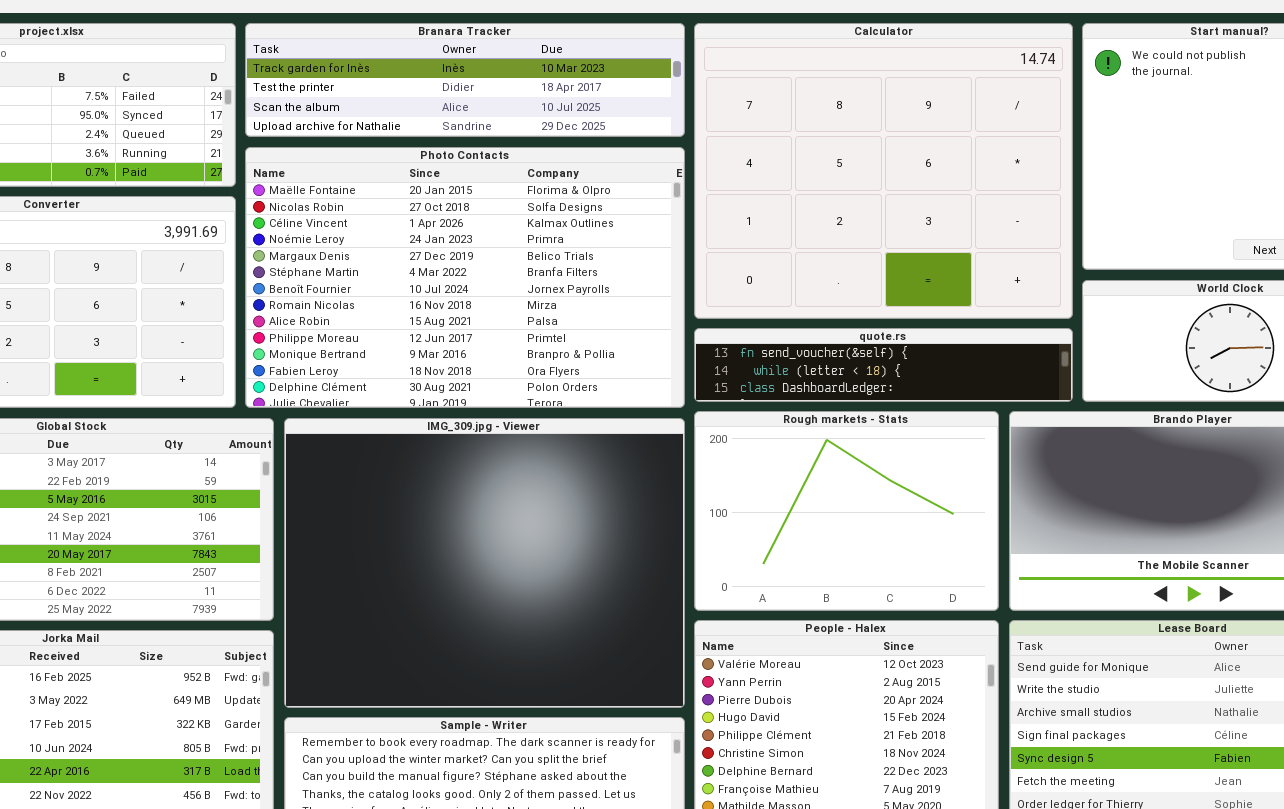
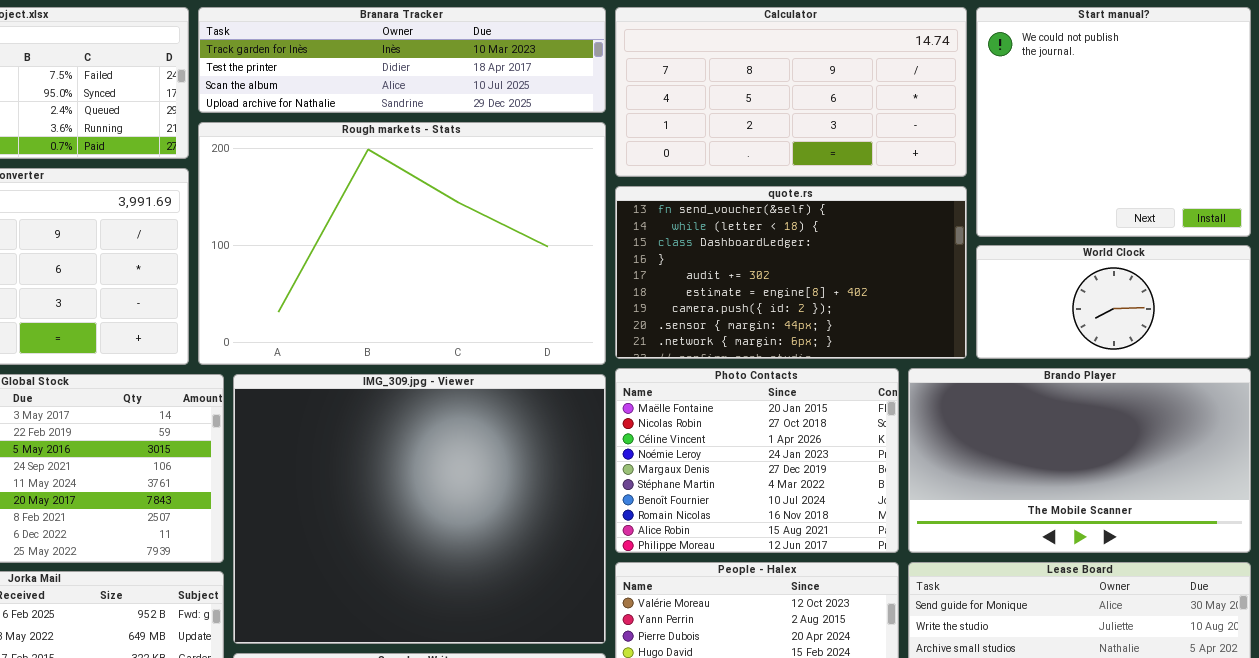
Calculator: [694,23,1073,319] -> [615,7,967,177], resized
Photo Contacts: [245,147,685,408] -> [615,368,899,553], moved, resized
quote.rs: [694,328,1073,402] -> [615,186,967,359], resized
Rough markets - Stats: [694,411,999,611] -> [198,122,606,365], moved, resized

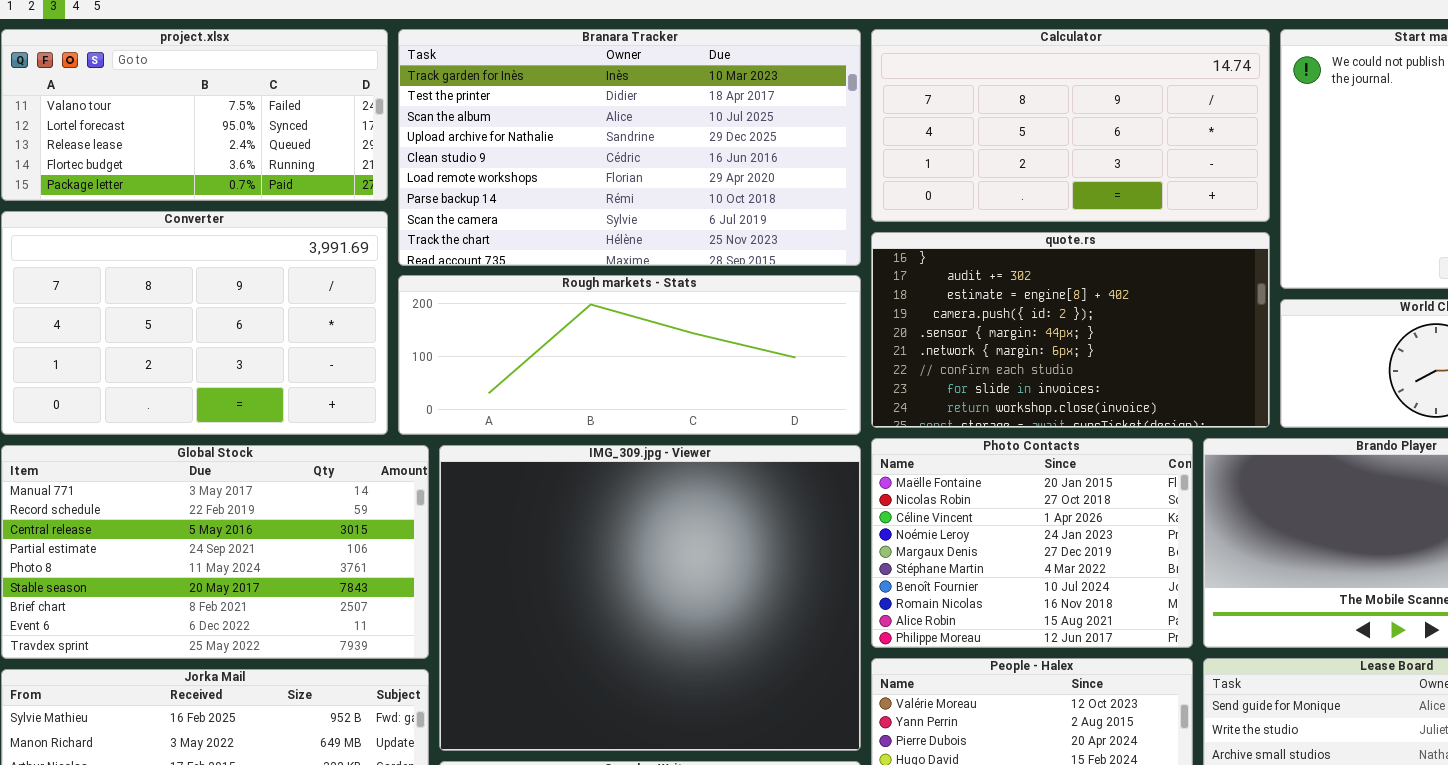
Branara Tracker: [198,7,606,113] -> [398,29,861,266], resized
Rough markets - Stats: [198,122,606,365] -> [398,275,861,435], resized
quote.rs: [615,186,967,359] -> [871,232,1270,428], scrolled down 3 rows

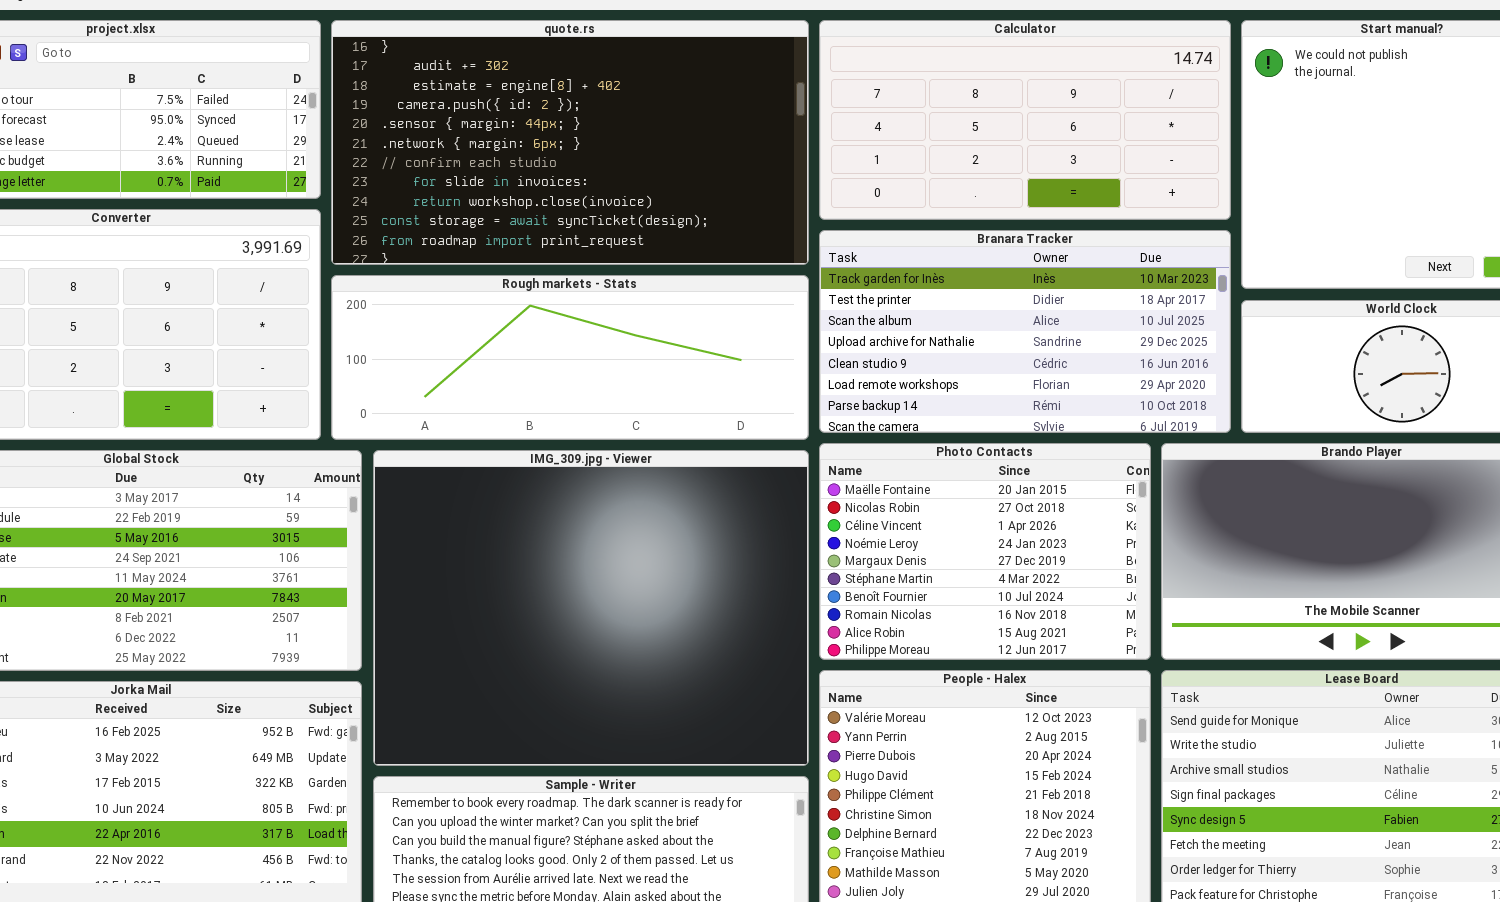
Branara Tracker: [398,29,861,266] -> [819,230,1231,433], moved, resized
quote.rs: [871,232,1270,428] -> [331,20,809,265], moved, resized

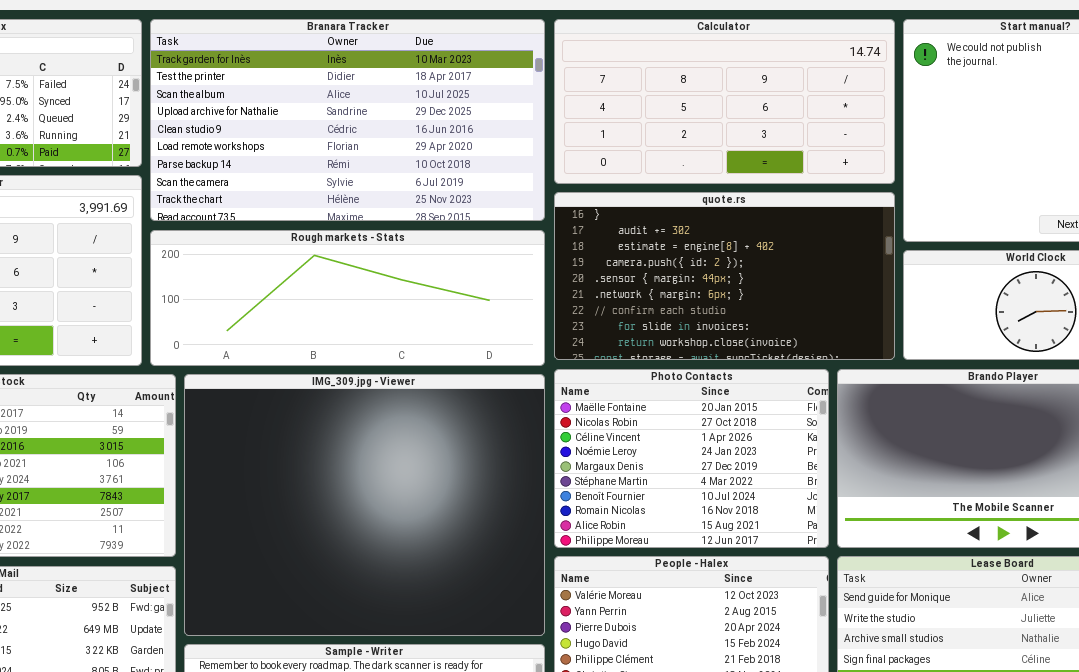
quote.rs: [331,20,809,265] -> [554,192,895,360], moved, resized
Branara Tracker: [819,230,1231,433] -> [150,19,545,221], moved, resized

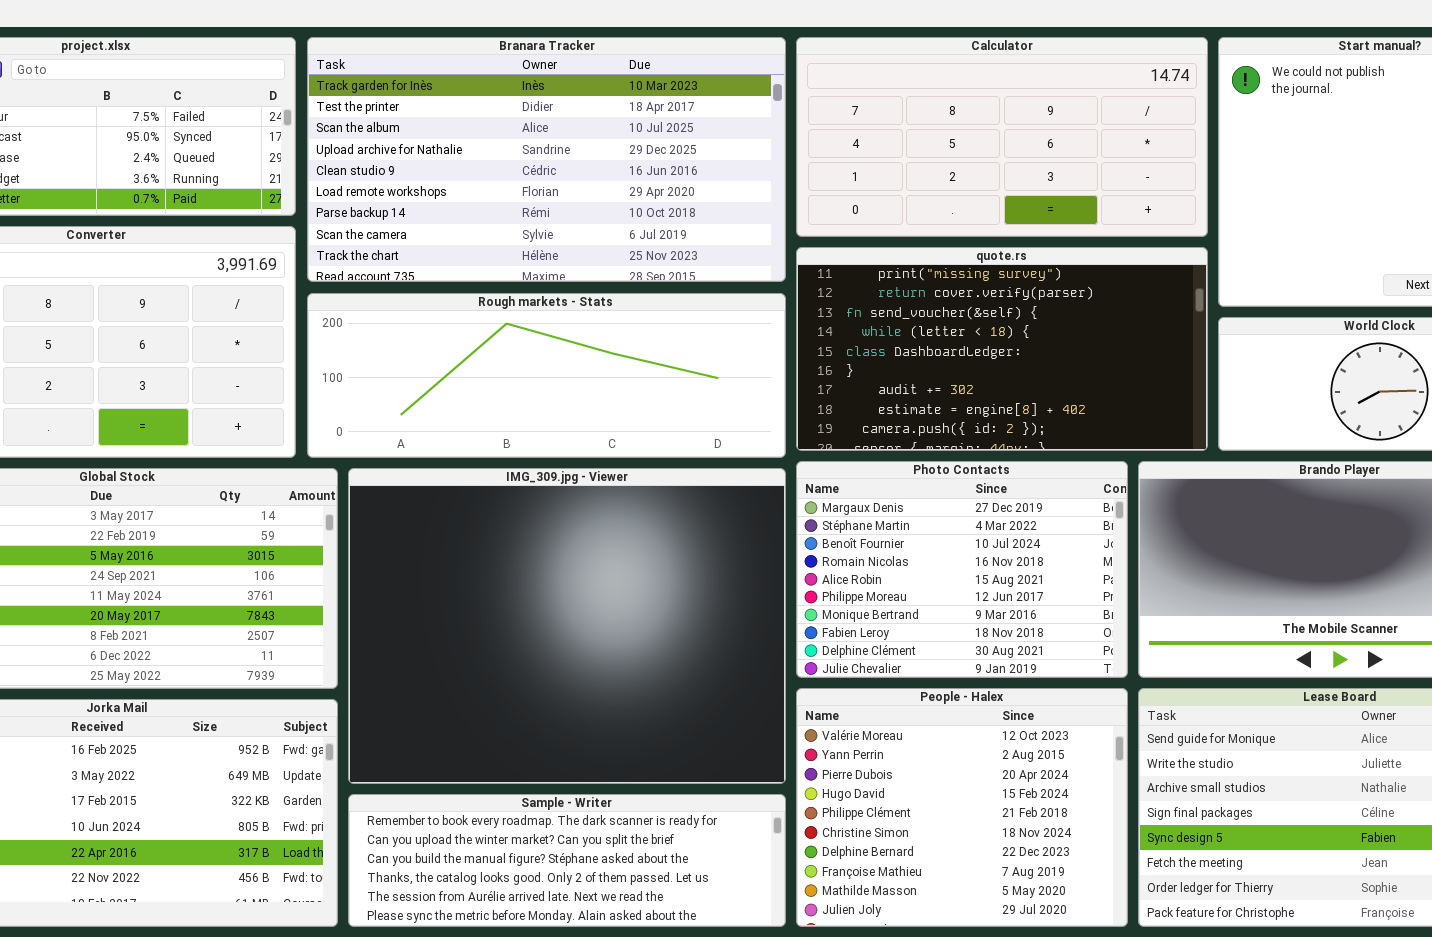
quote.rs: [554,192,895,360] -> [796,247,1208,451], scrolled up 5 rows
Photo Contacts: [554,369,829,548] -> [796,461,1128,678], scrolled down 4 rows

